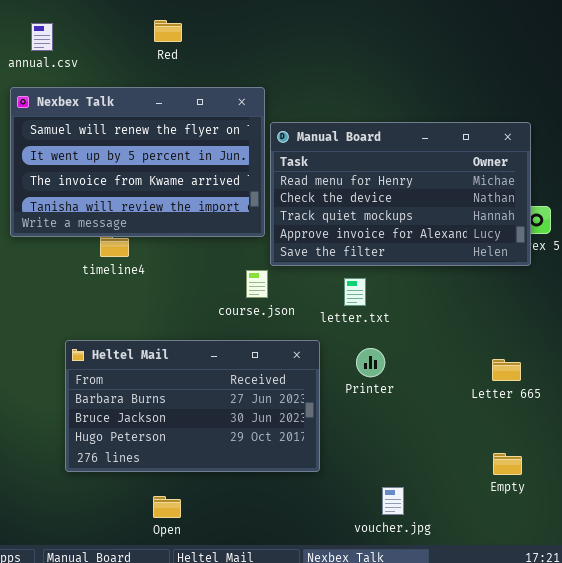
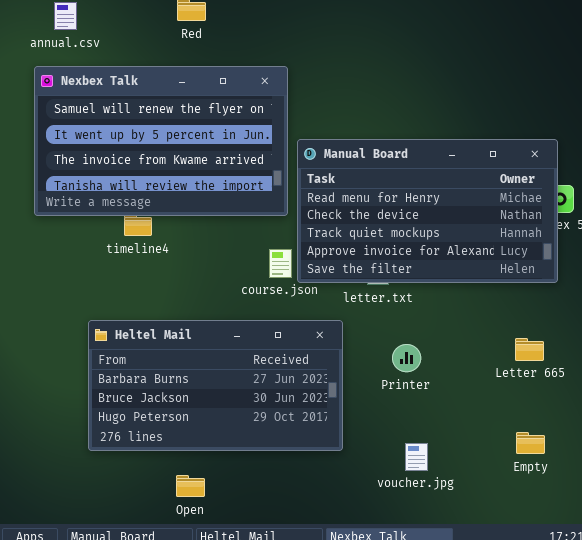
Manual Board: [270,122,531,266] -> [297,139,558,283], moved
Printer: [356,348,385,377] -> [392,344,421,372], moved
voucher.jpg: [382,487,404,515] -> [405,443,428,471], moved

